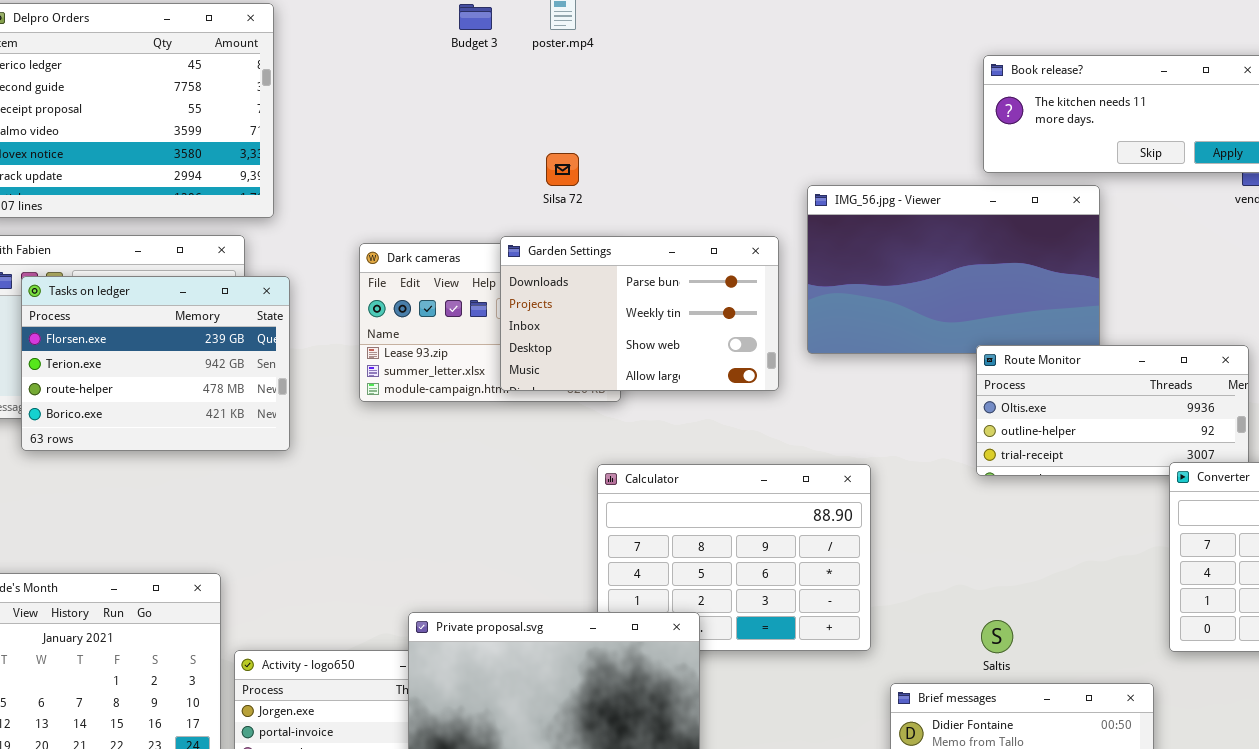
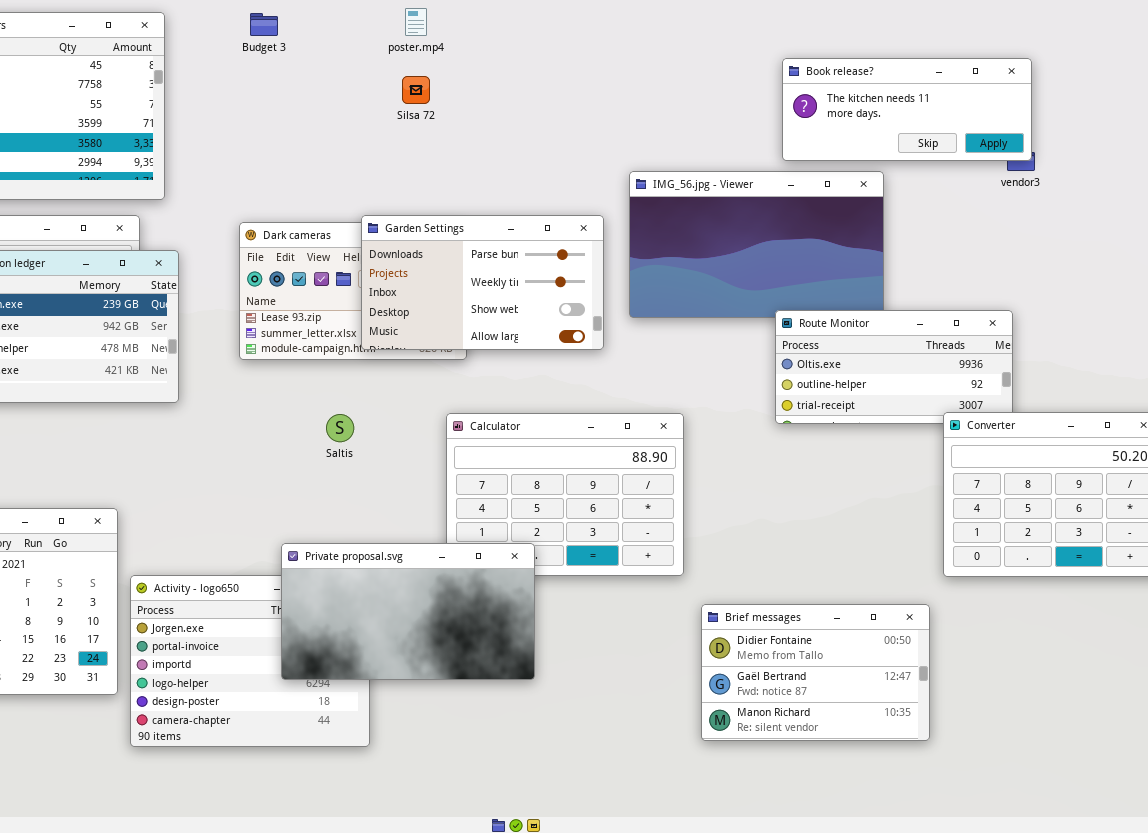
Budget 3: [459,4,492,30] -> [250,13,278,36], moved
Silsa 72: [546,153,579,186] -> [402,76,430,104], moved
Saltis: [981,620,1013,653] -> [326,414,354,442], moved

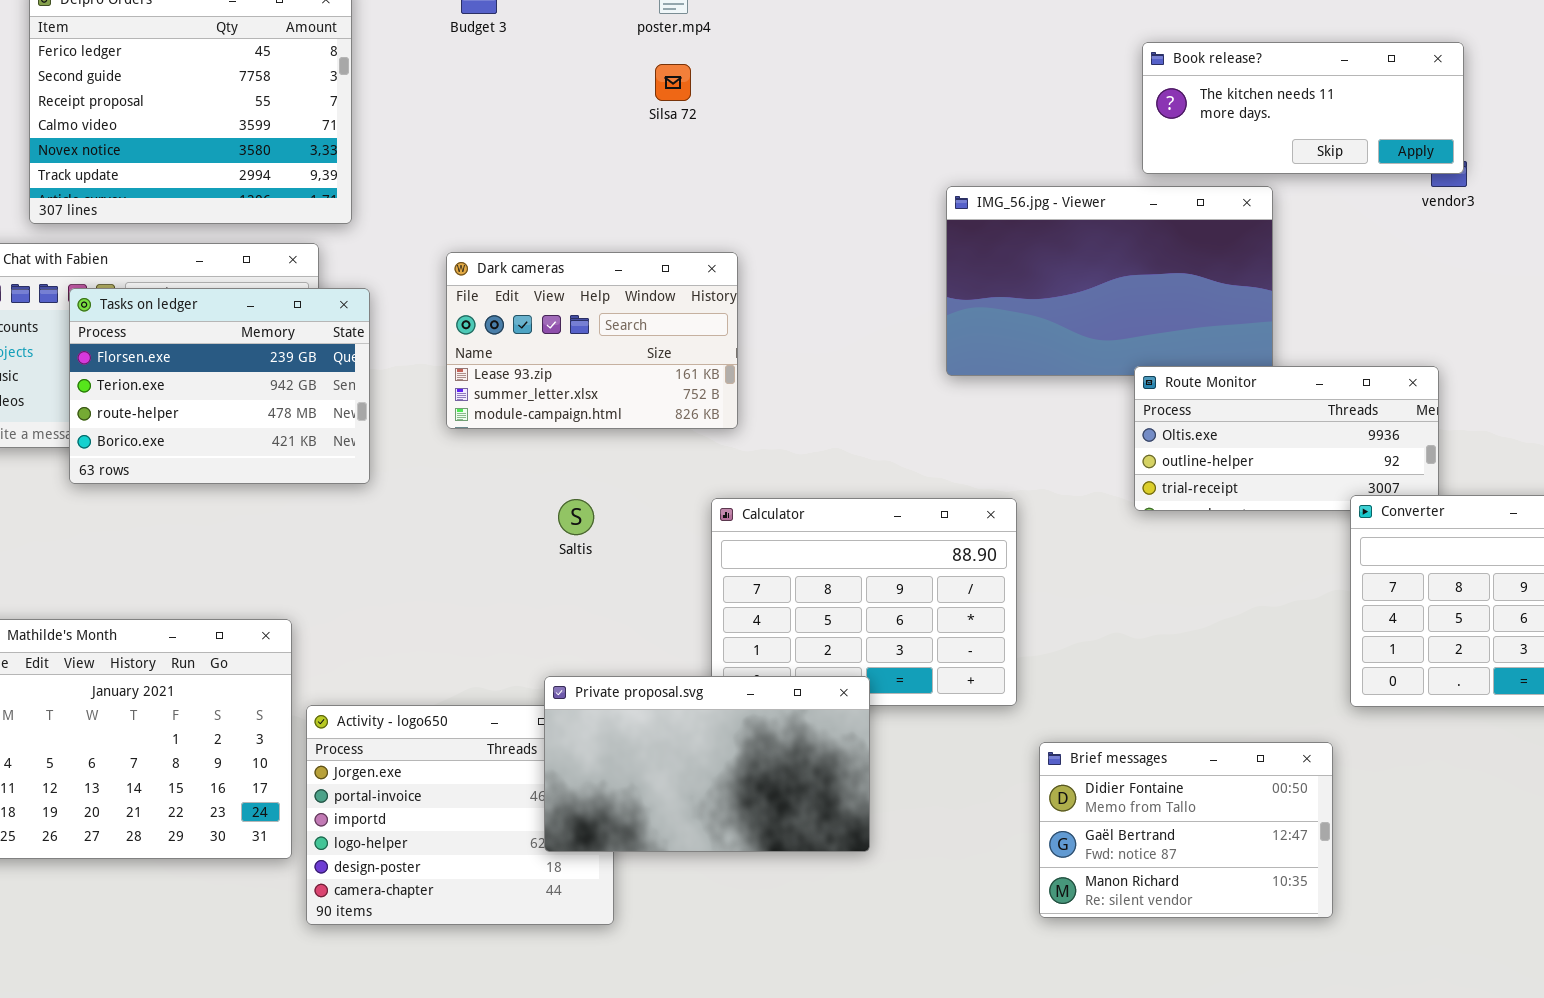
Garden Settings: [361,215,604,350] -> none, closed
Private proposal.svg: [281,543,535,680] -> [544,676,870,852], moved

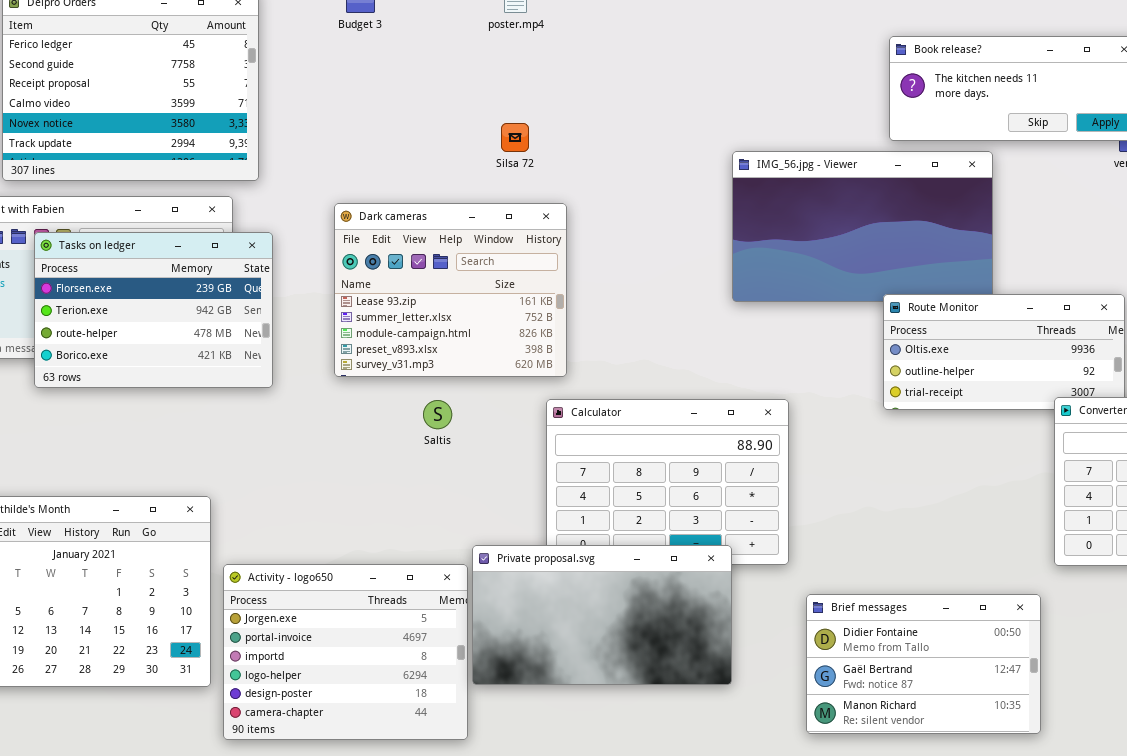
Silsa 72: [655,64,691,101] -> [501,123,529,152], moved
Dark cameras: [446,252,738,429] -> [334,203,567,377], resized
Private proposal.svg: [544,676,870,852] -> [472,545,732,685], moved

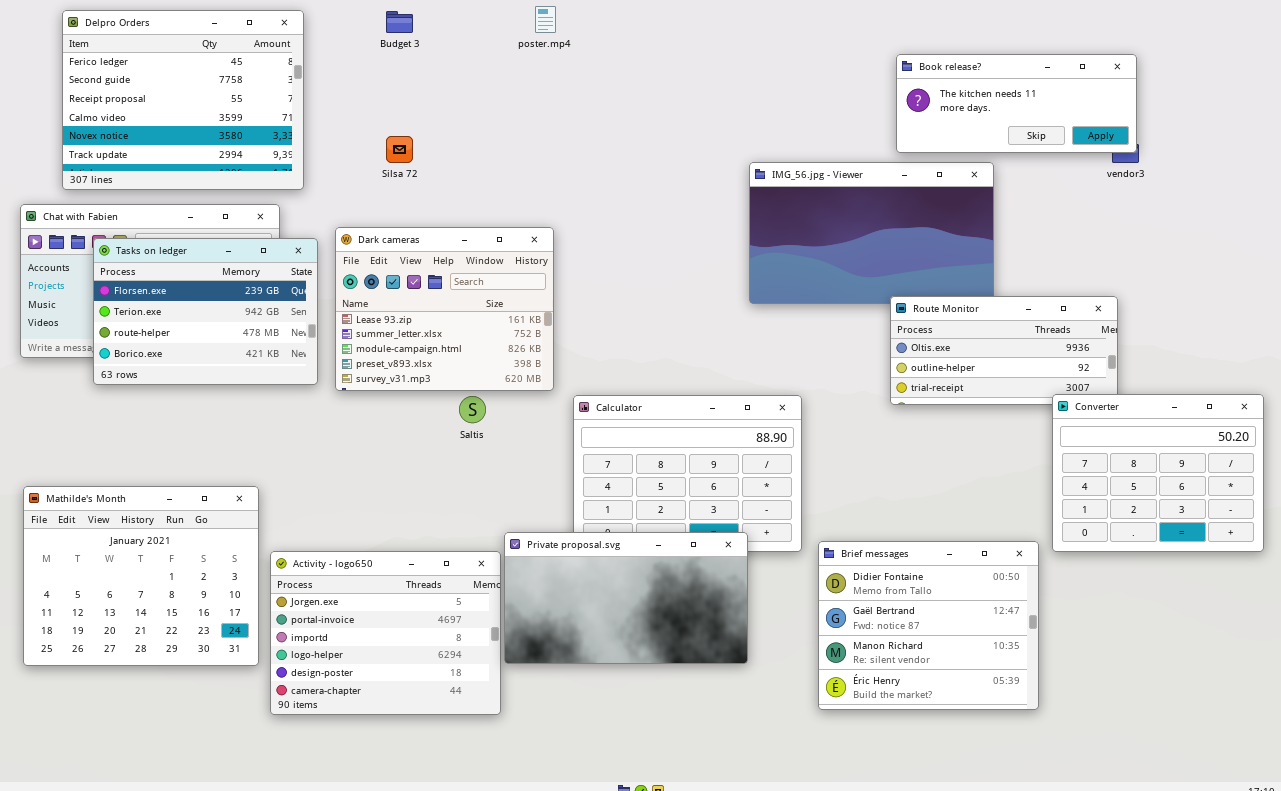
Silsa 72: [501,123,529,152] -> [386,136,413,163], moved
Dark cameras: [334,203,567,377] -> [335,227,554,391], moved
Brief messages: [806,594,1041,734] -> [818,541,1039,710], resized

